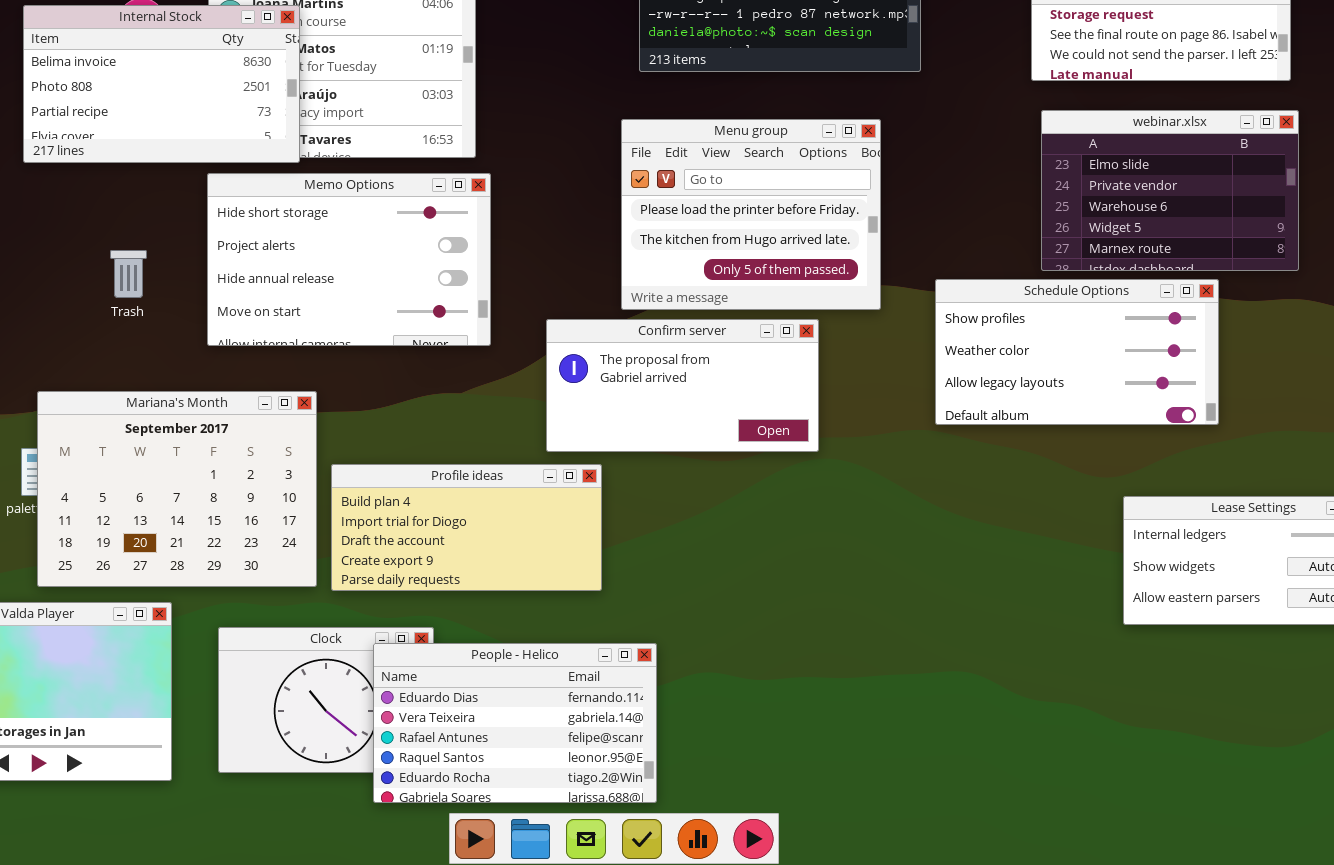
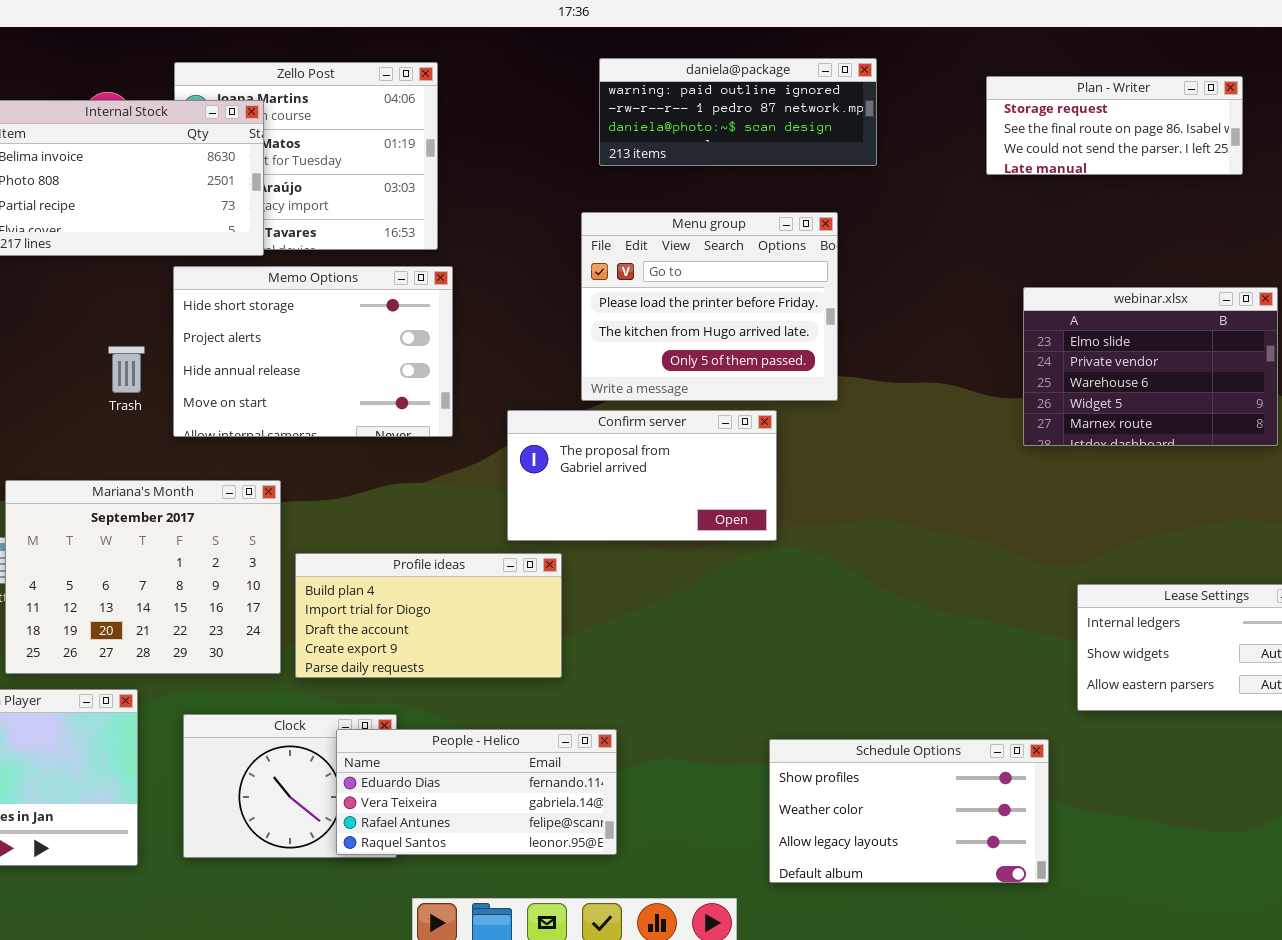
webinar.xlsx: [1041,110,1299,271] -> [1023,287,1278,446], moved
Trash: [110,250,147,298] -> [108,346,145,393], moved
Schedule Options: [935,279,1219,425] -> [769,739,1049,883], moved
People - Helico: [373,643,657,803] -> [336,729,617,855], resized

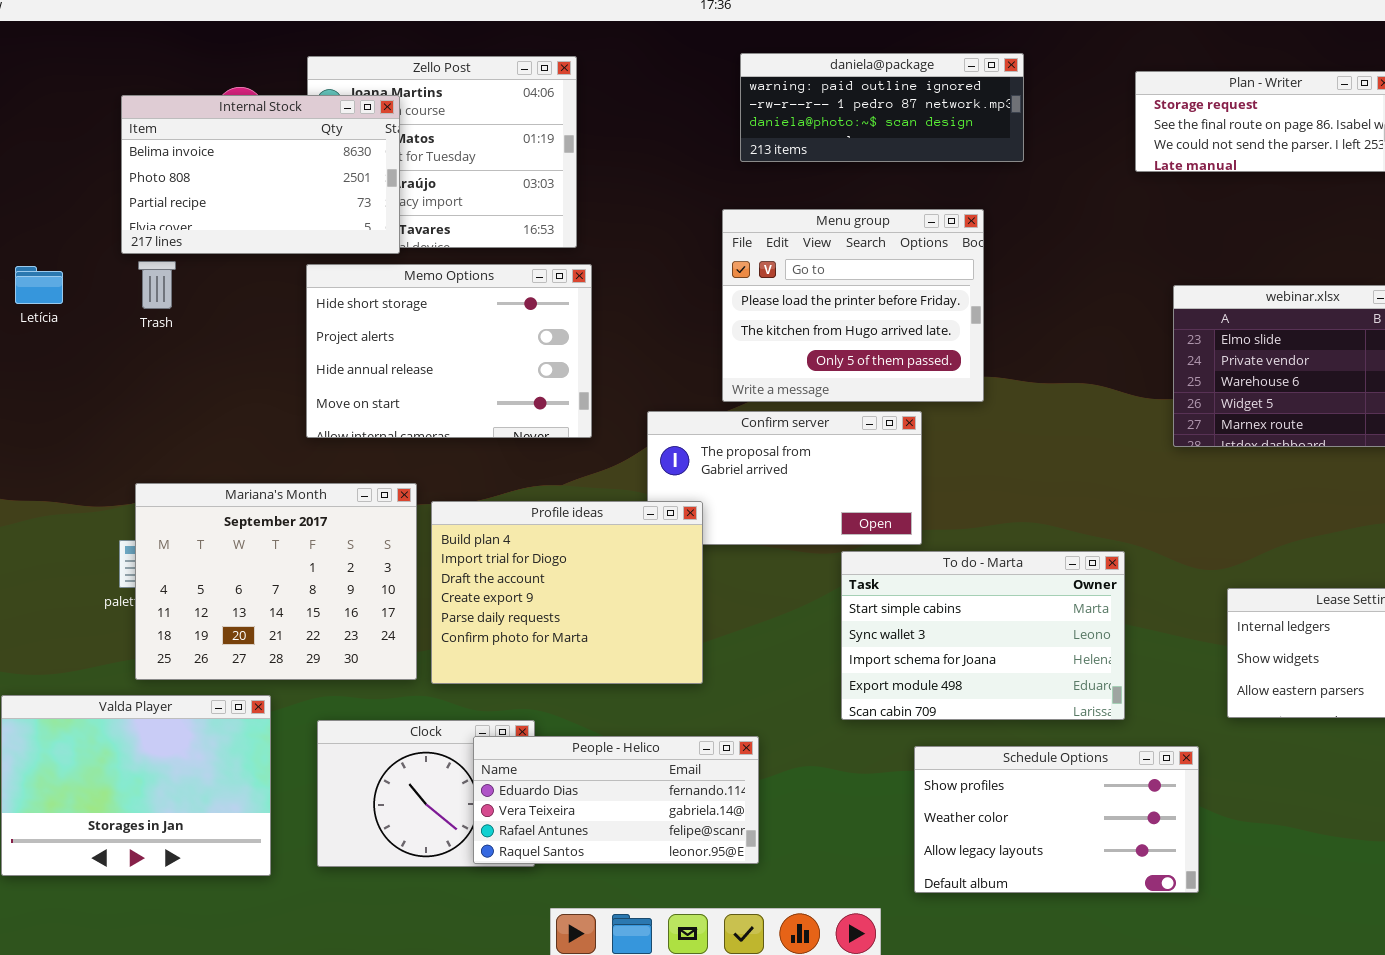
Trash: [108,346,145,393] -> [138,261,176,309], moved
To do - Marta: none -> [841,551,1125,720], opened
Profile ideas: [295,553,562,678] -> [431,501,703,684], resized

